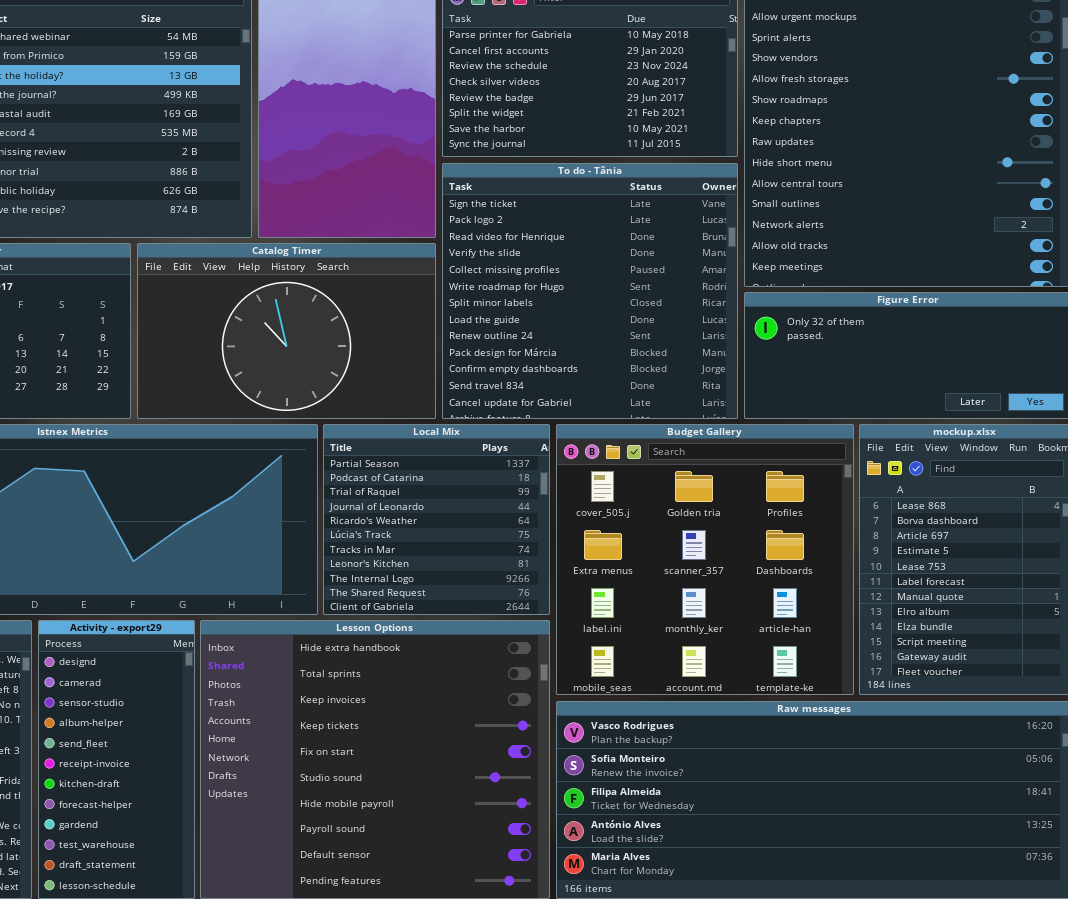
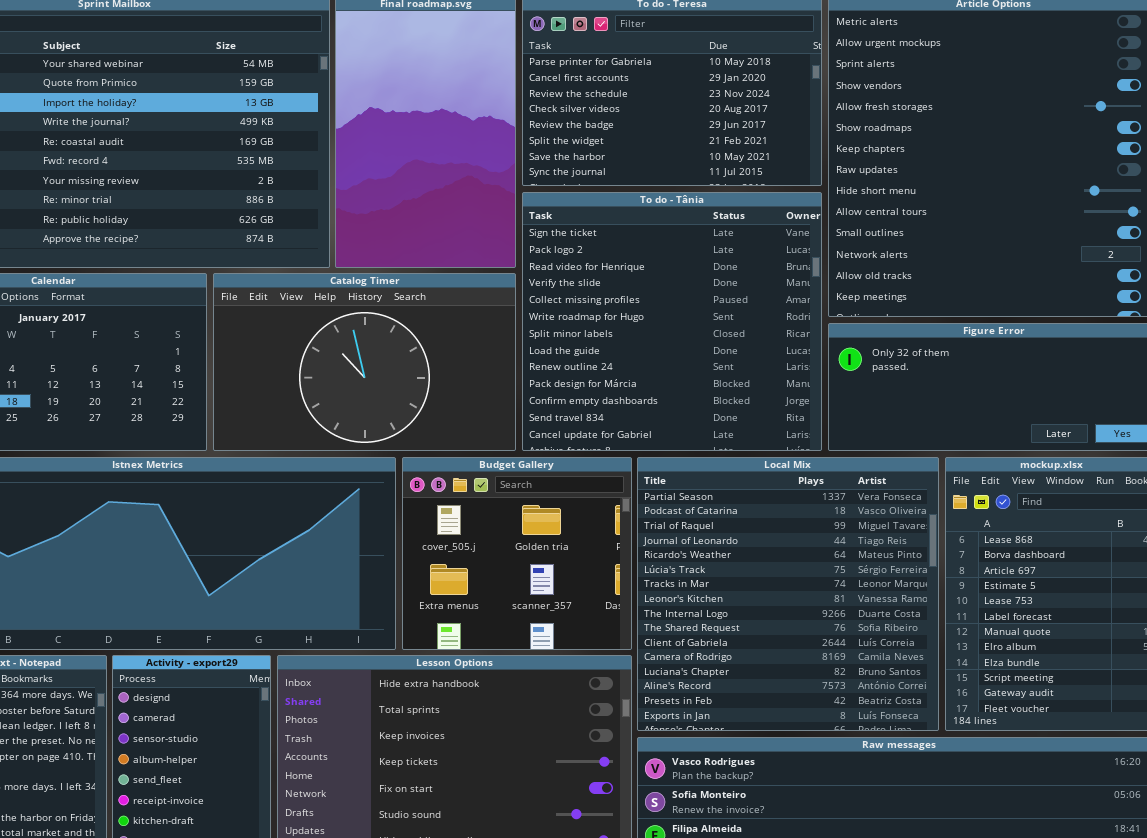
Local Mix: [323,424,550,615] -> [637,457,939,731], moved, resized
Budget Gallery: [556,424,854,695] -> [402,457,632,650], moved, resized

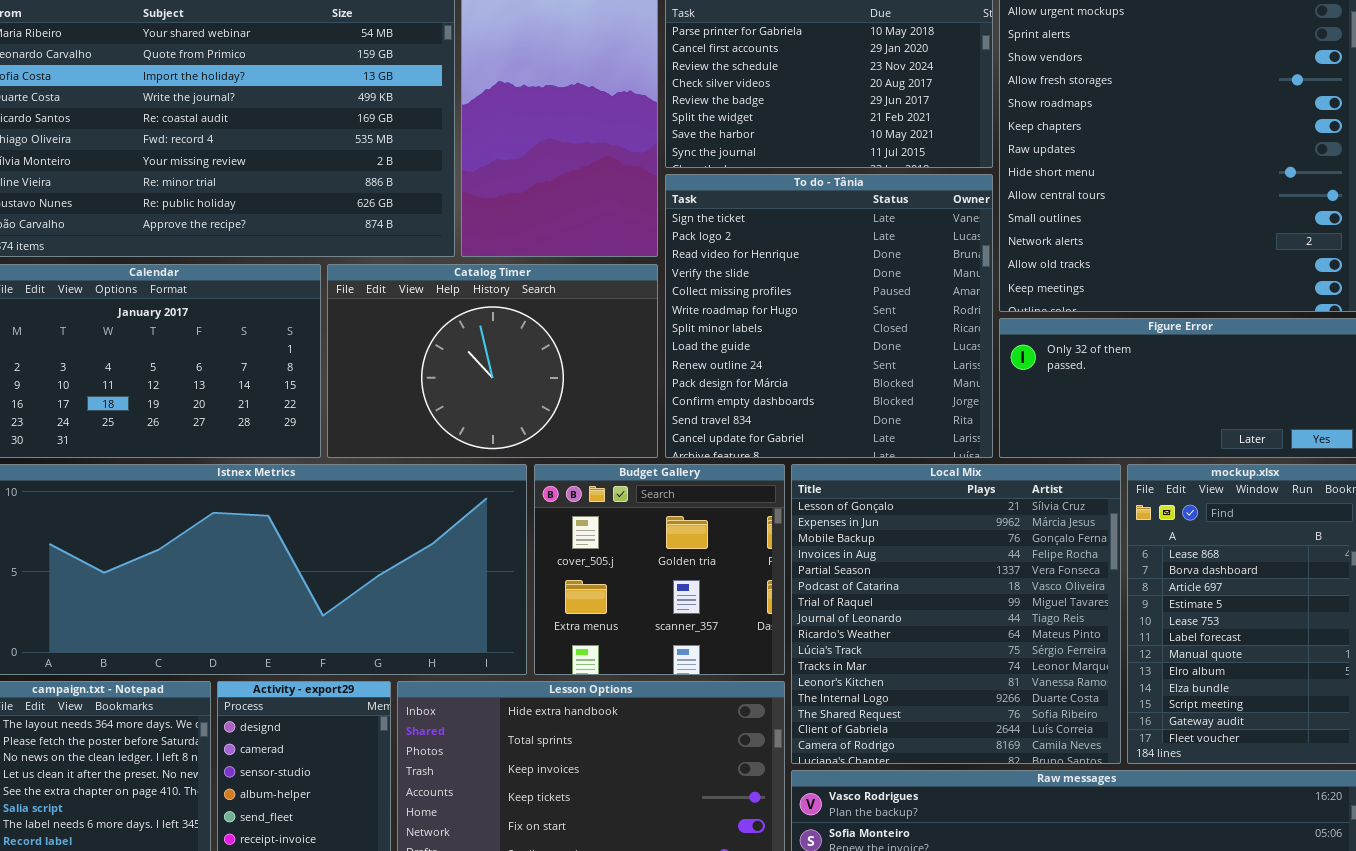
Local Mix: [637,457,939,731] -> [791,464,1121,764], scrolled up 4 rows

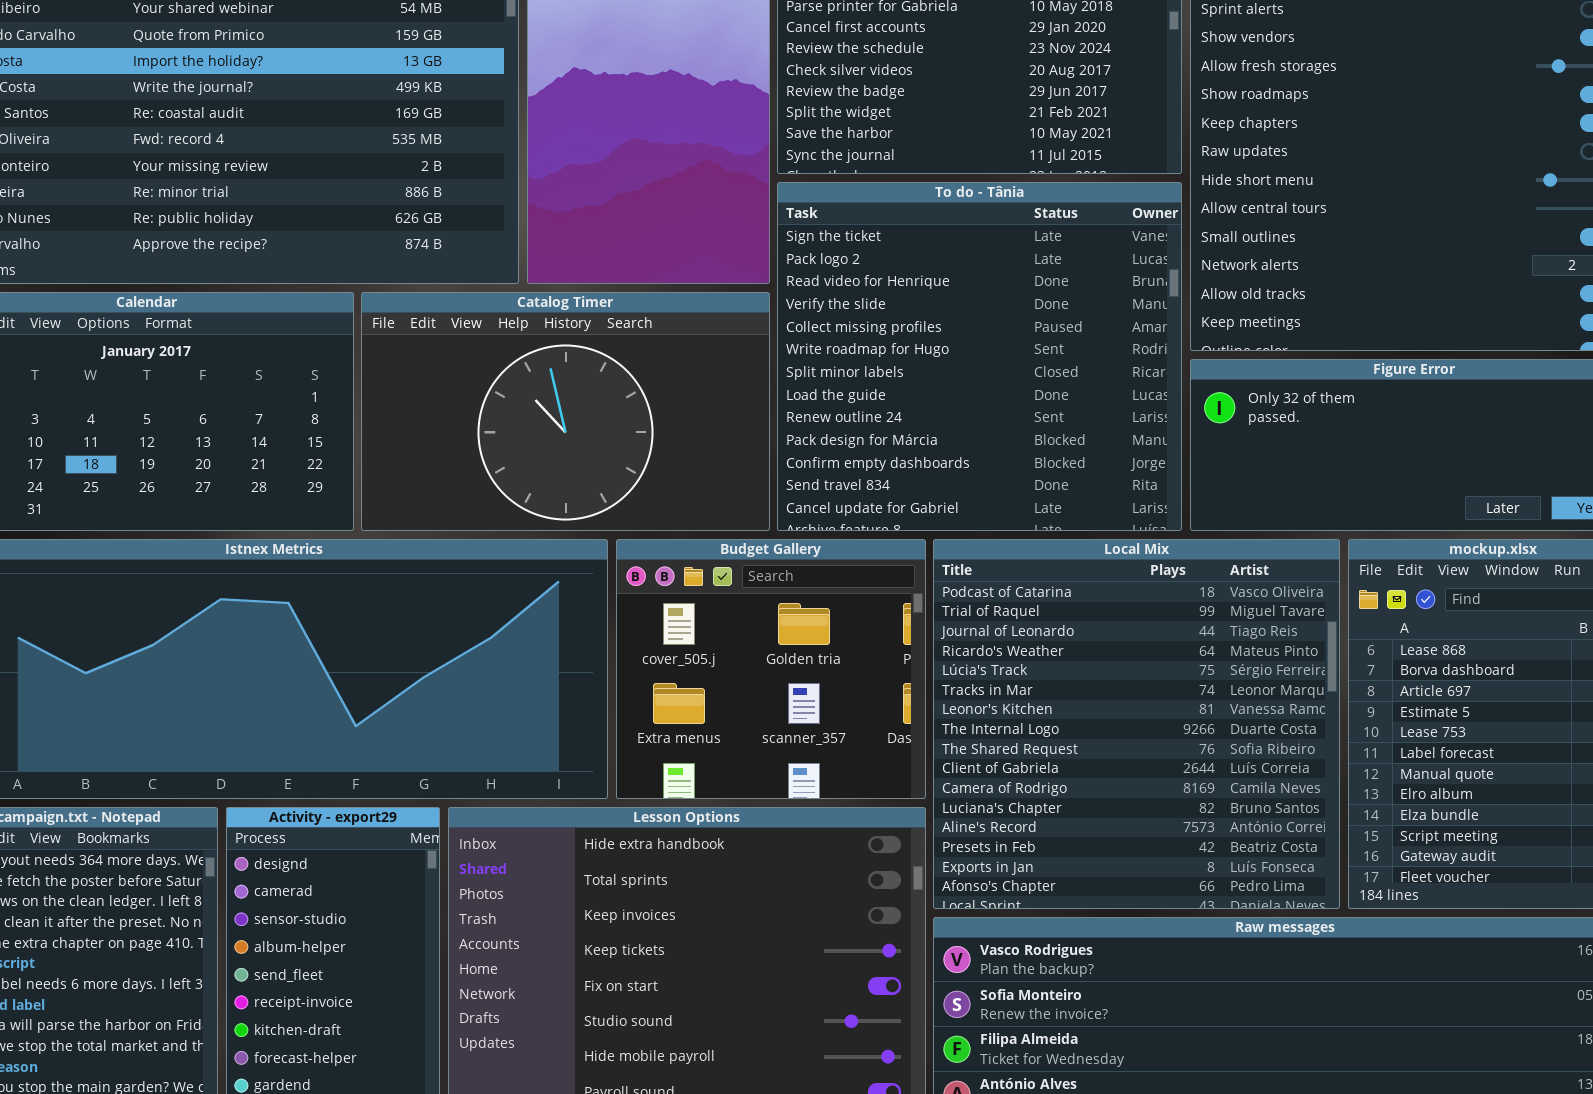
Local Mix: [791,464,1121,764] -> [933,539,1340,909], scrolled down 5 rows

